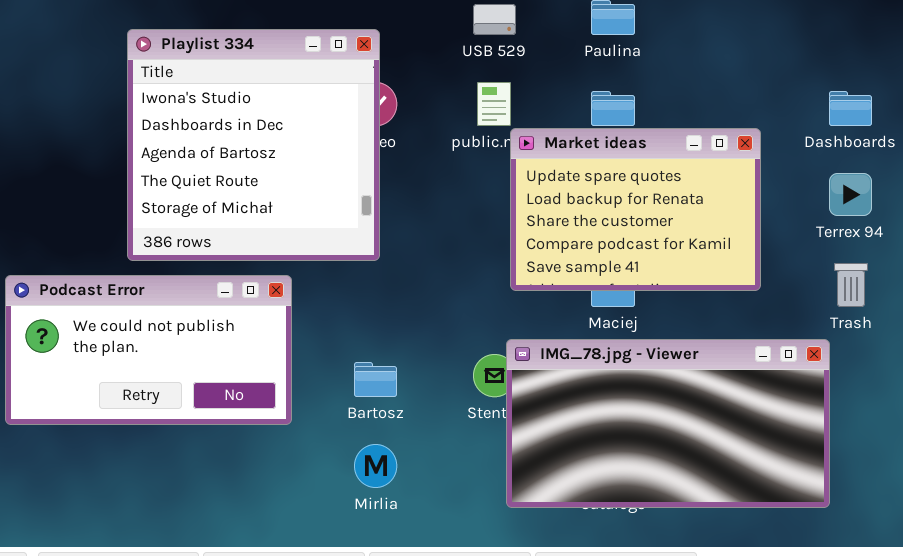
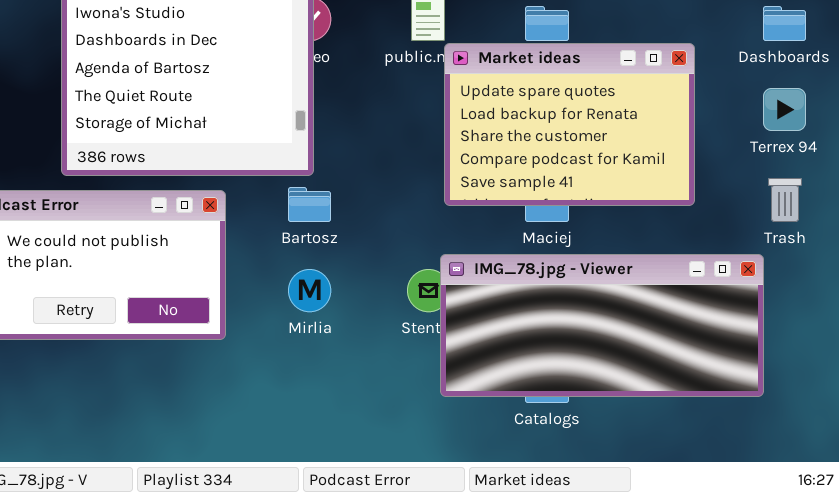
IMG_78.jpg - Viewer: [506,339,830,508] -> [440,254,764,397], resized
Bartosz: [354,362,397,397] -> [288,187,331,222], moved
Mirlia: [354,444,397,488] -> [288,269,331,312], moved

